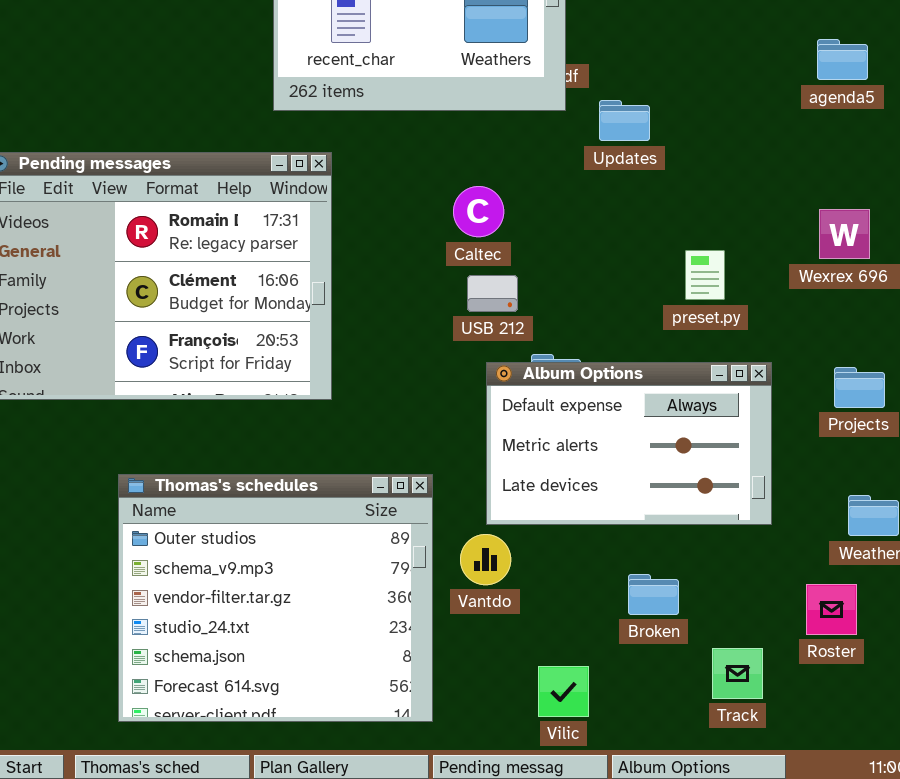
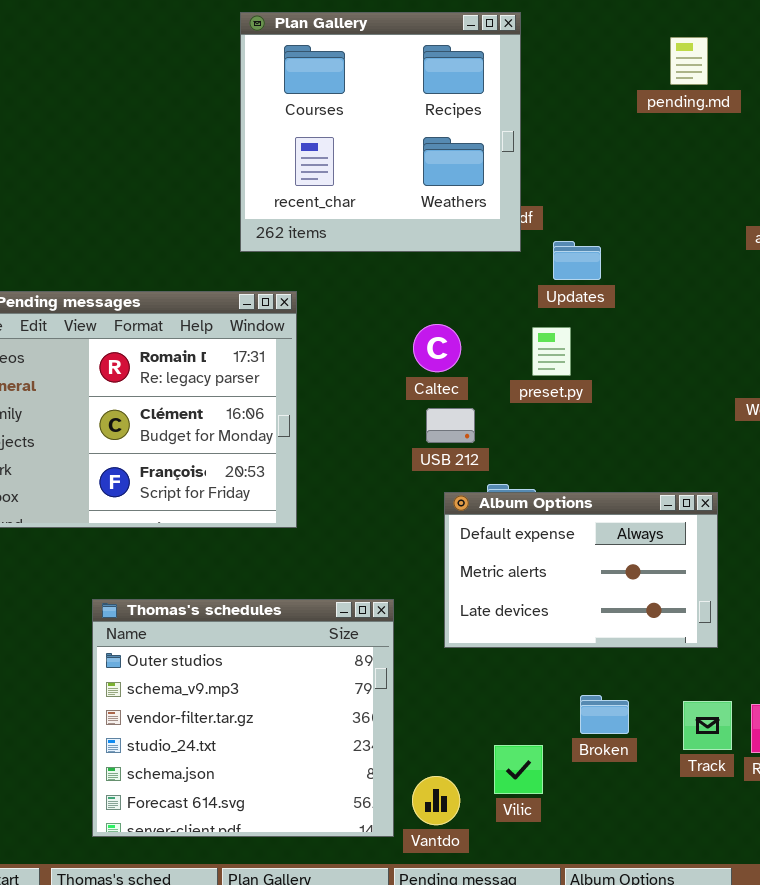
preset.py: [685,250,725,300] -> [532,327,571,376], moved
Vantdo: [460,534,511,585] -> [412,776,460,825], moved
Track: [712,648,763,699] -> [683,701,732,750], moved
Vilic: [538,666,589,717] -> [494,745,543,794], moved

